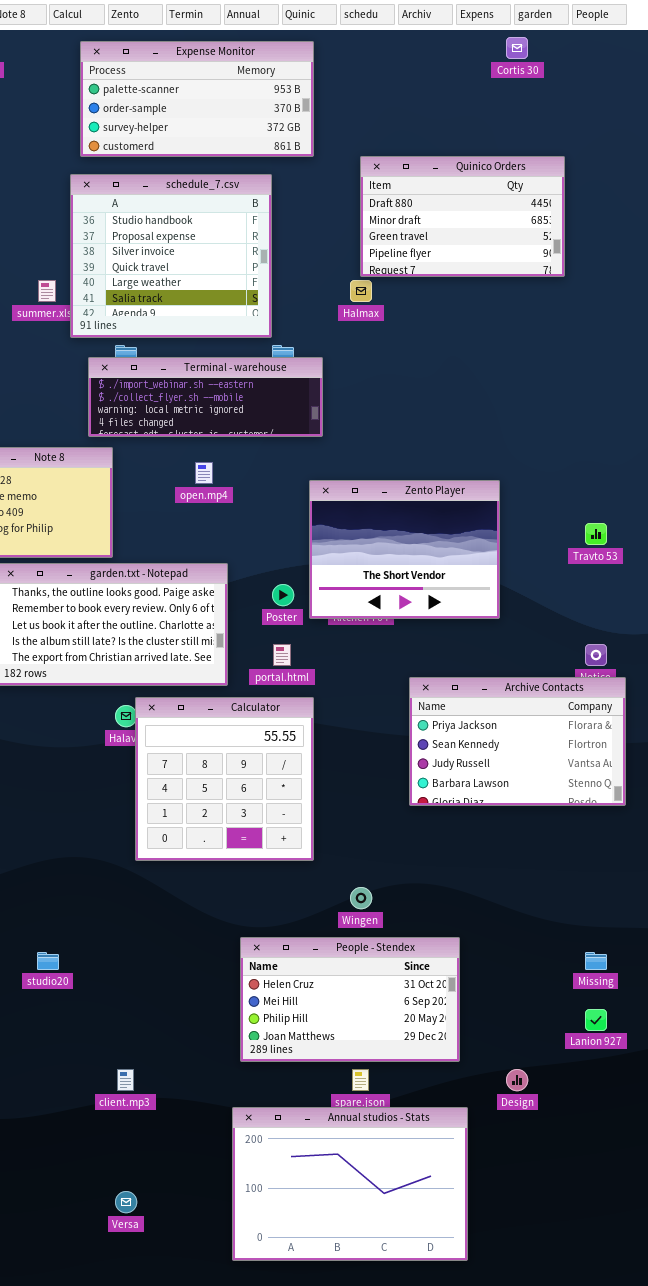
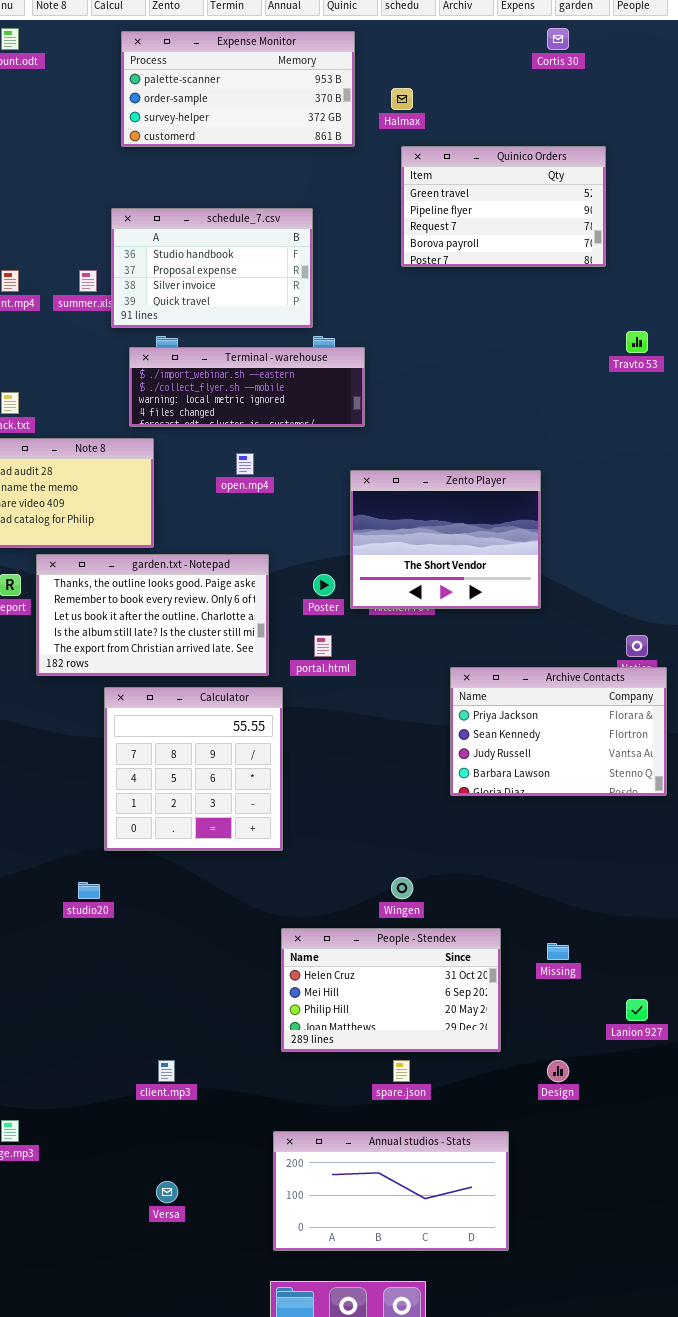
Quinico Orders: [360,156,565,277] -> [401,146,606,267], scrolled down 2 rows
schedule_7.csv: [70,174,272,338] -> [111,208,313,328], resized
Halmax: [350,280,372,302] -> [391,88,413,110], moved
Travto 53: [585,523,607,545] -> [626,331,648,353], moved
Calculator: [135,697,314,861] -> [104,687,283,851], moved
studio20: [37,952,59,970] -> [78,882,100,899], moved
Missing: [585,952,607,970] -> [547,943,569,960], moved
Annual studios - Stats: [232,1107,468,1261] -> [273,1131,509,1251], resized

